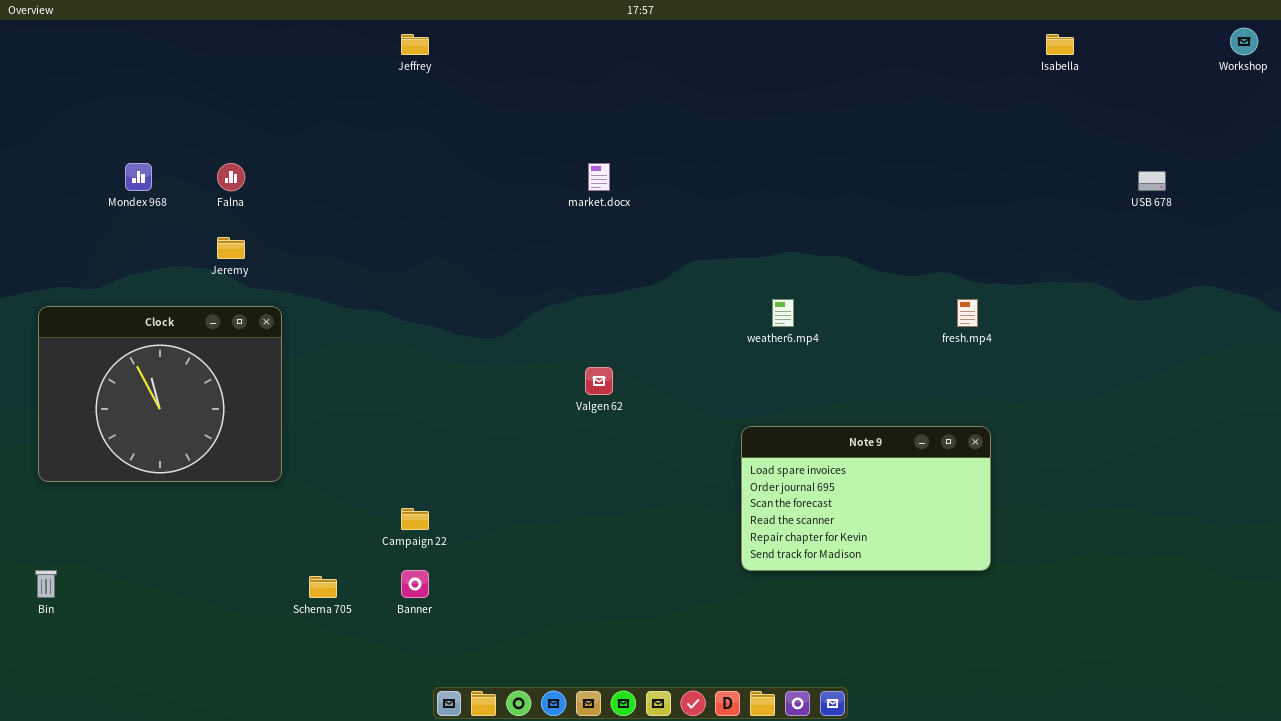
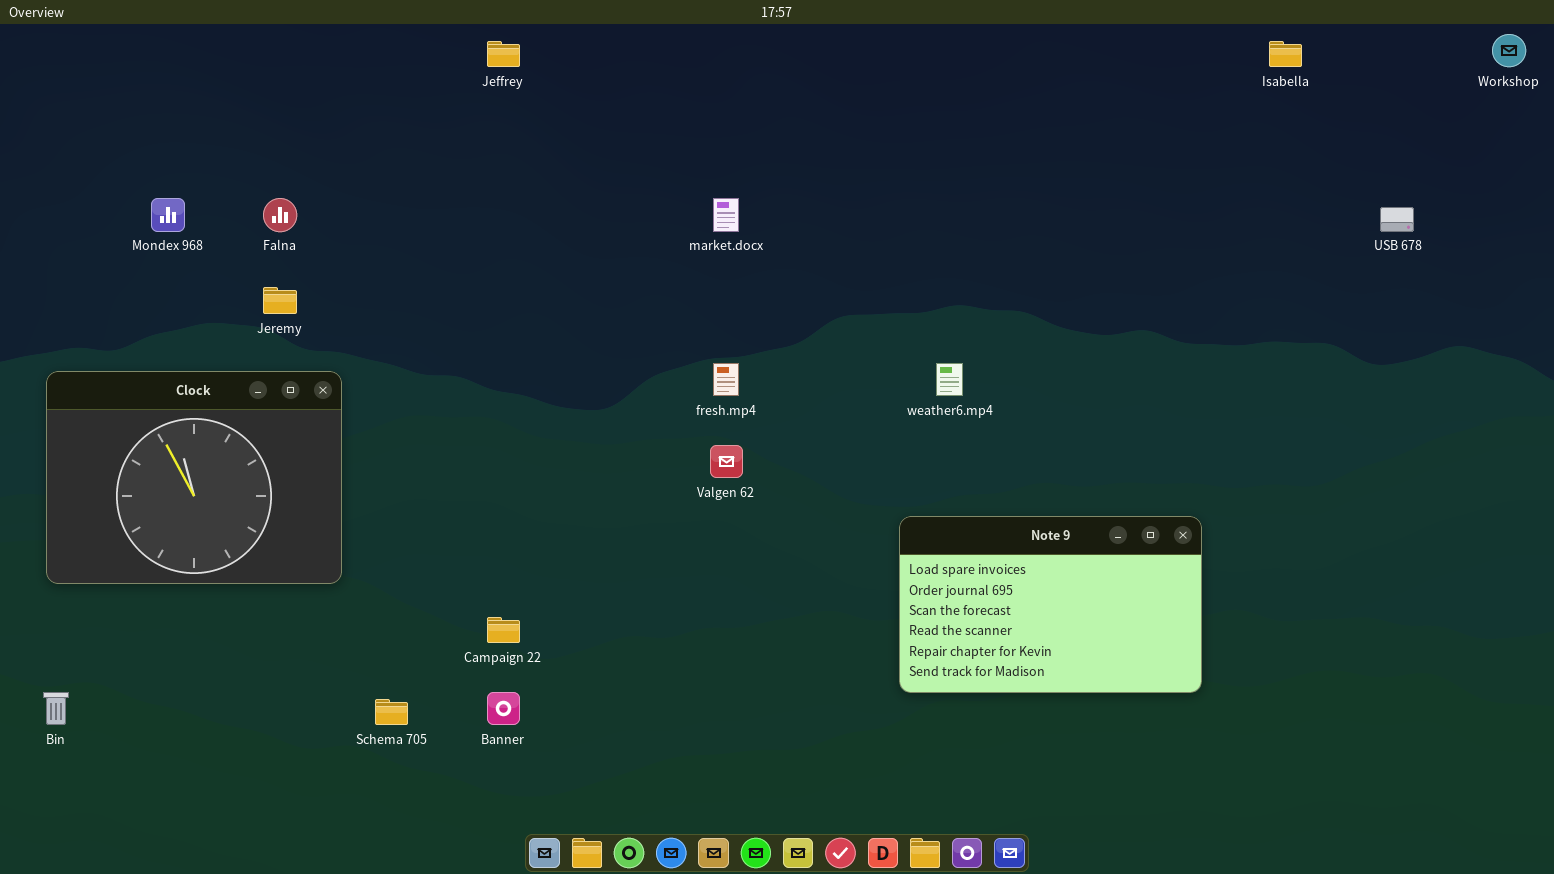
fresh.mp4: [957,299,978,327] -> [713,363,739,396], moved

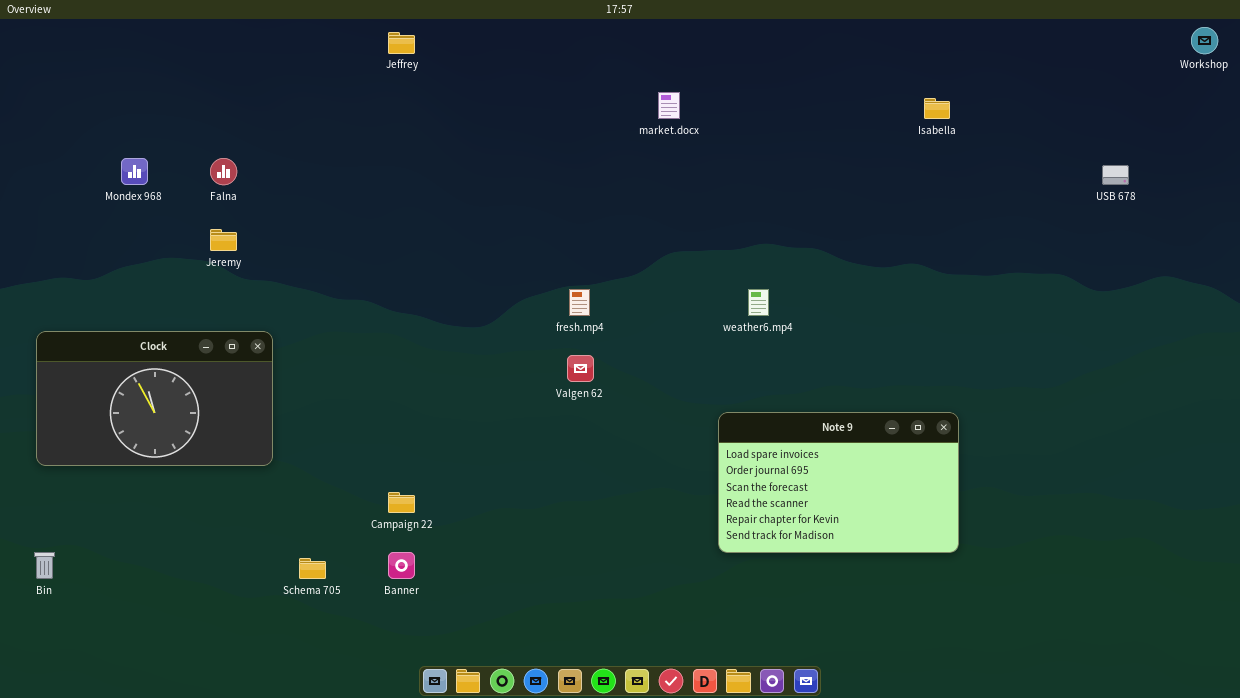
Isabella: [1269,41,1302,67] -> [924,98,950,119], moved
market.docx: [713,198,739,232] -> [658,92,680,119], moved
Clock: [46,371,342,584] -> [36,331,273,466], resized

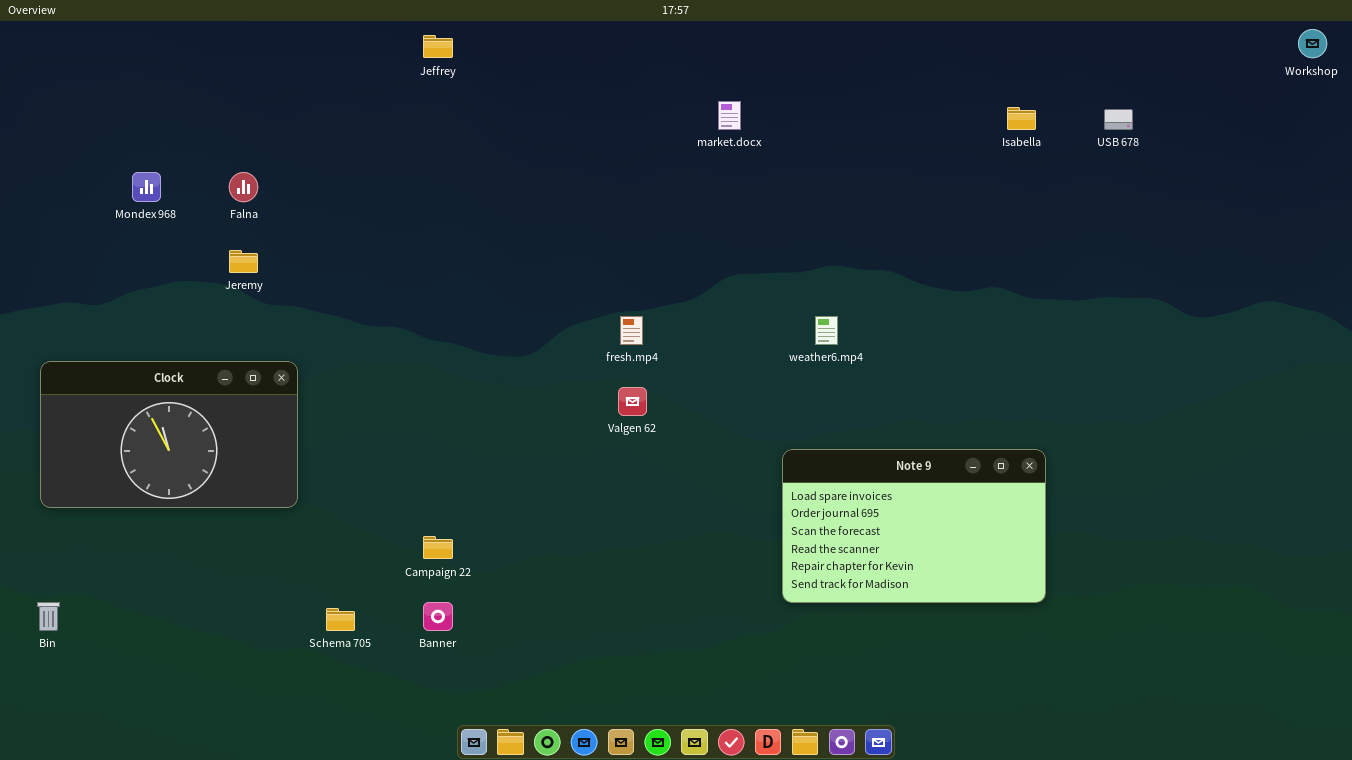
USB 678: [1102,165,1129,185] -> [1104,109,1133,130], moved

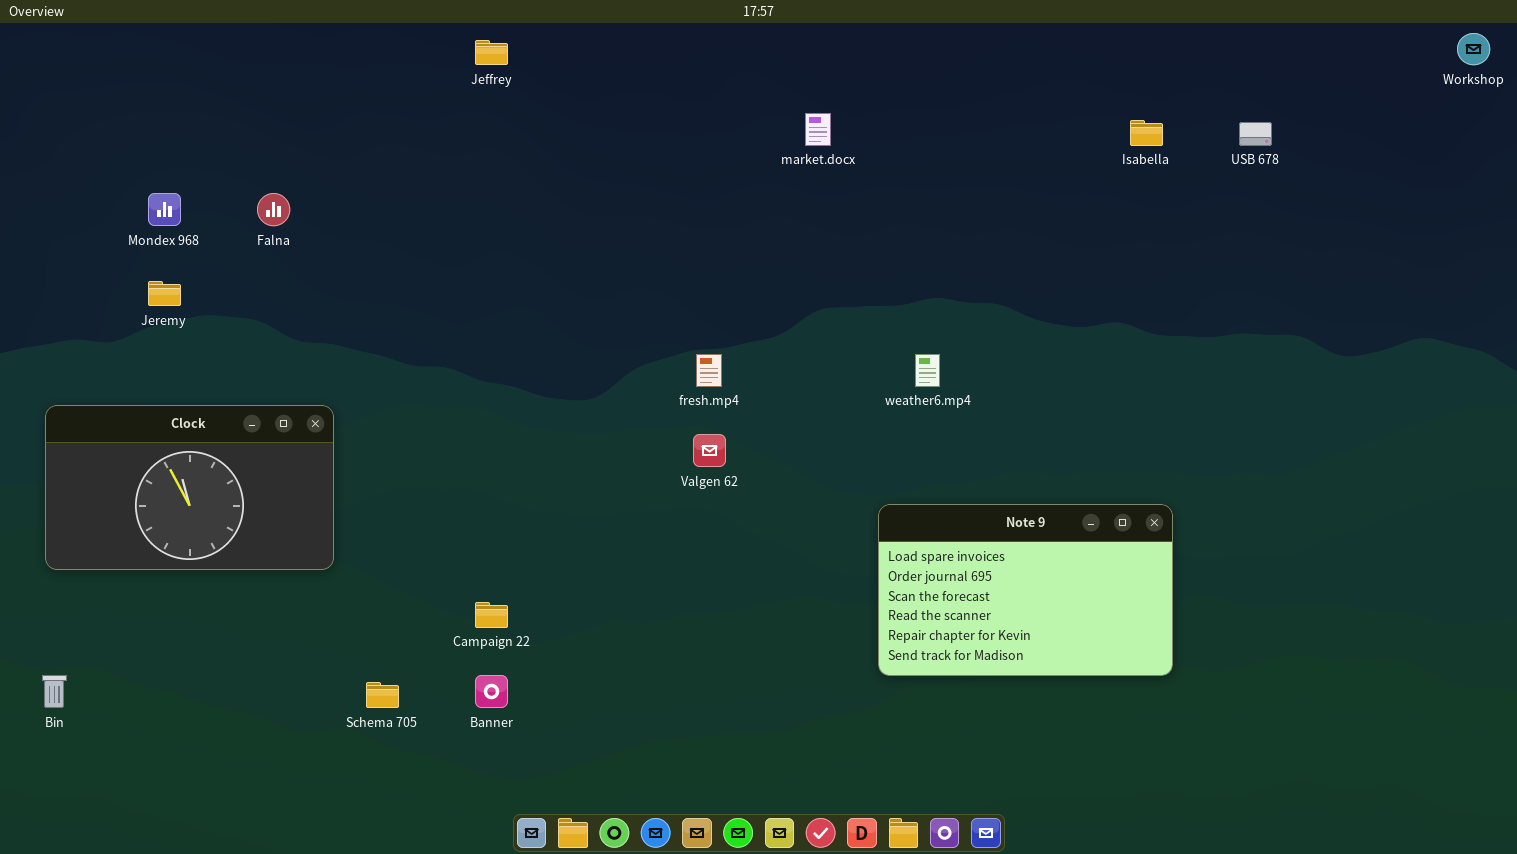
Jeremy: [229,250,258,273] -> [148,281,181,306], moved

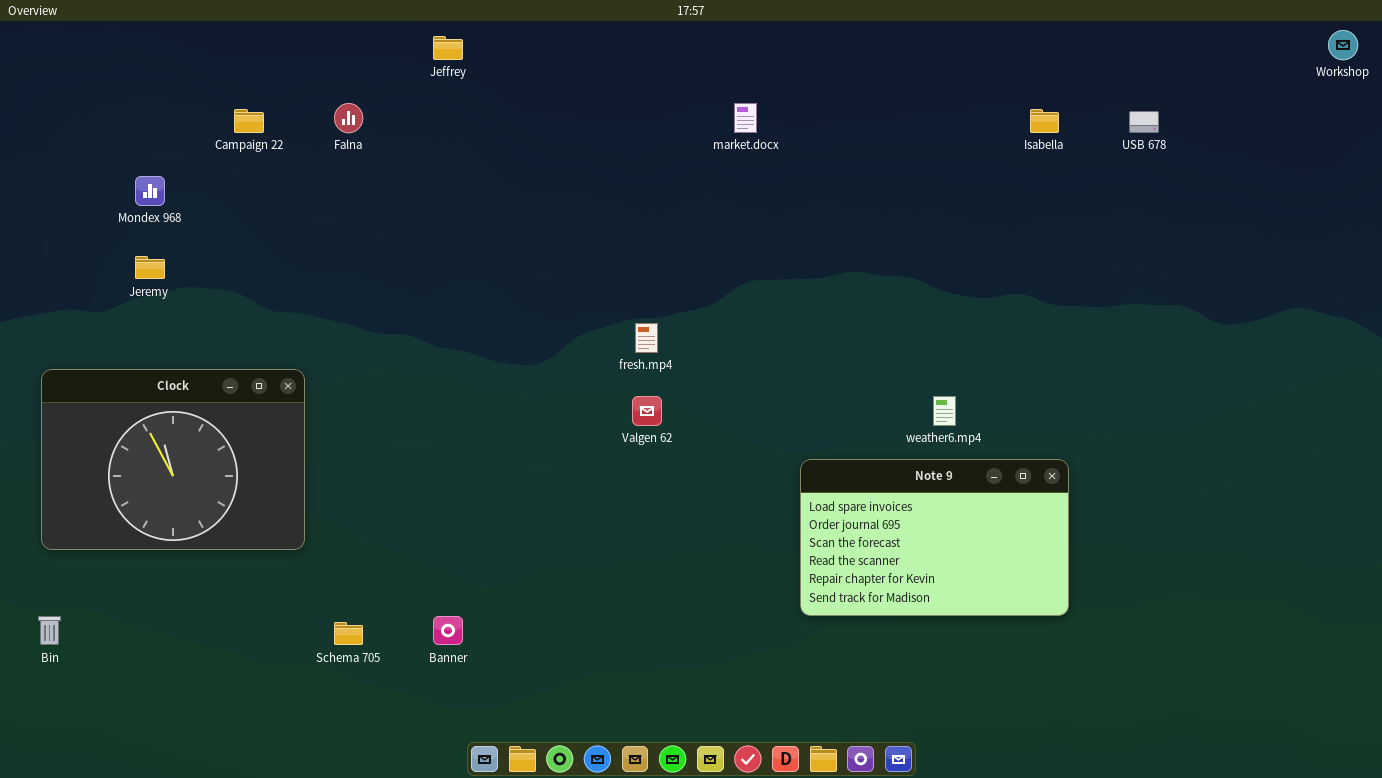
Falna: [257,193,290,226] -> [334,103,363,133], moved
weather6.mp4: [915,354,940,387] -> [933,396,956,426], moved
Clock: [45,405,334,570] -> [41,369,305,550], resized
Campaign 22: [475,602,508,628] -> [234,109,264,133], moved

